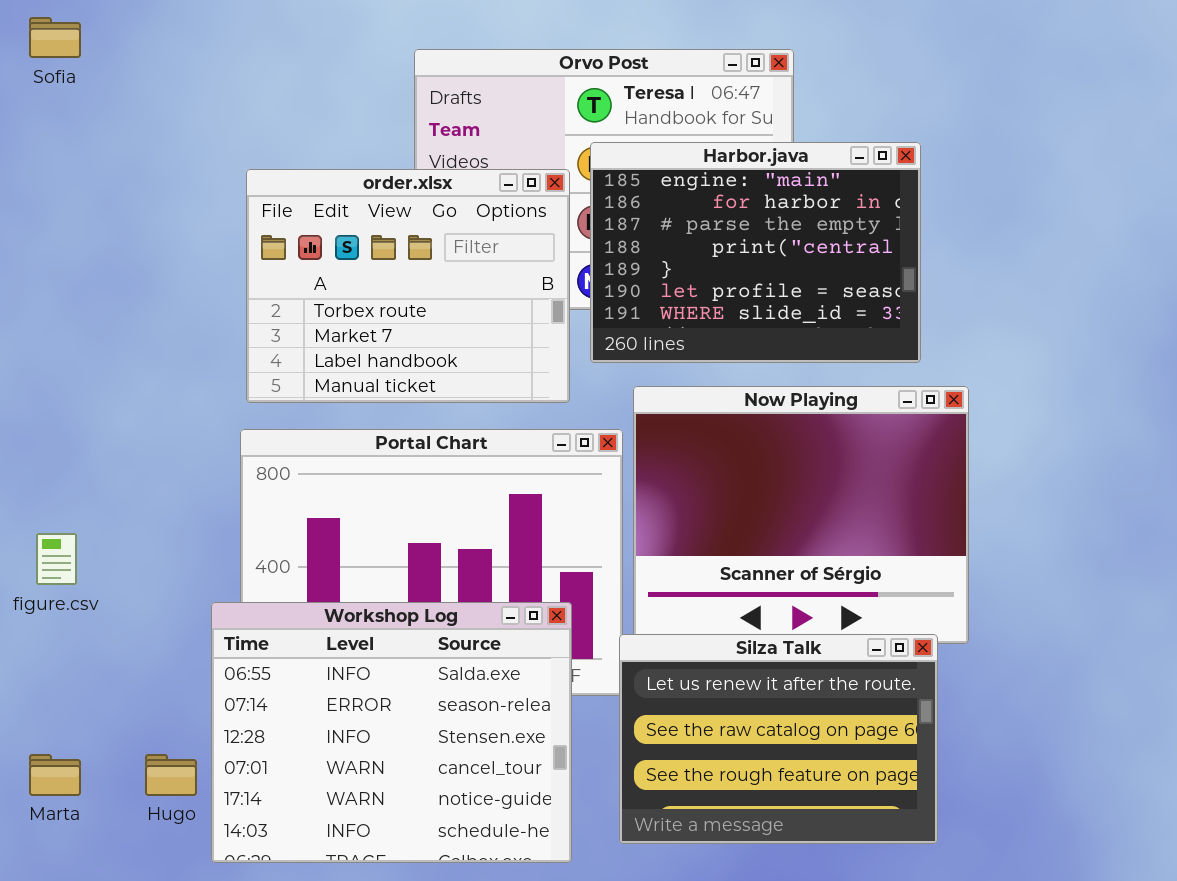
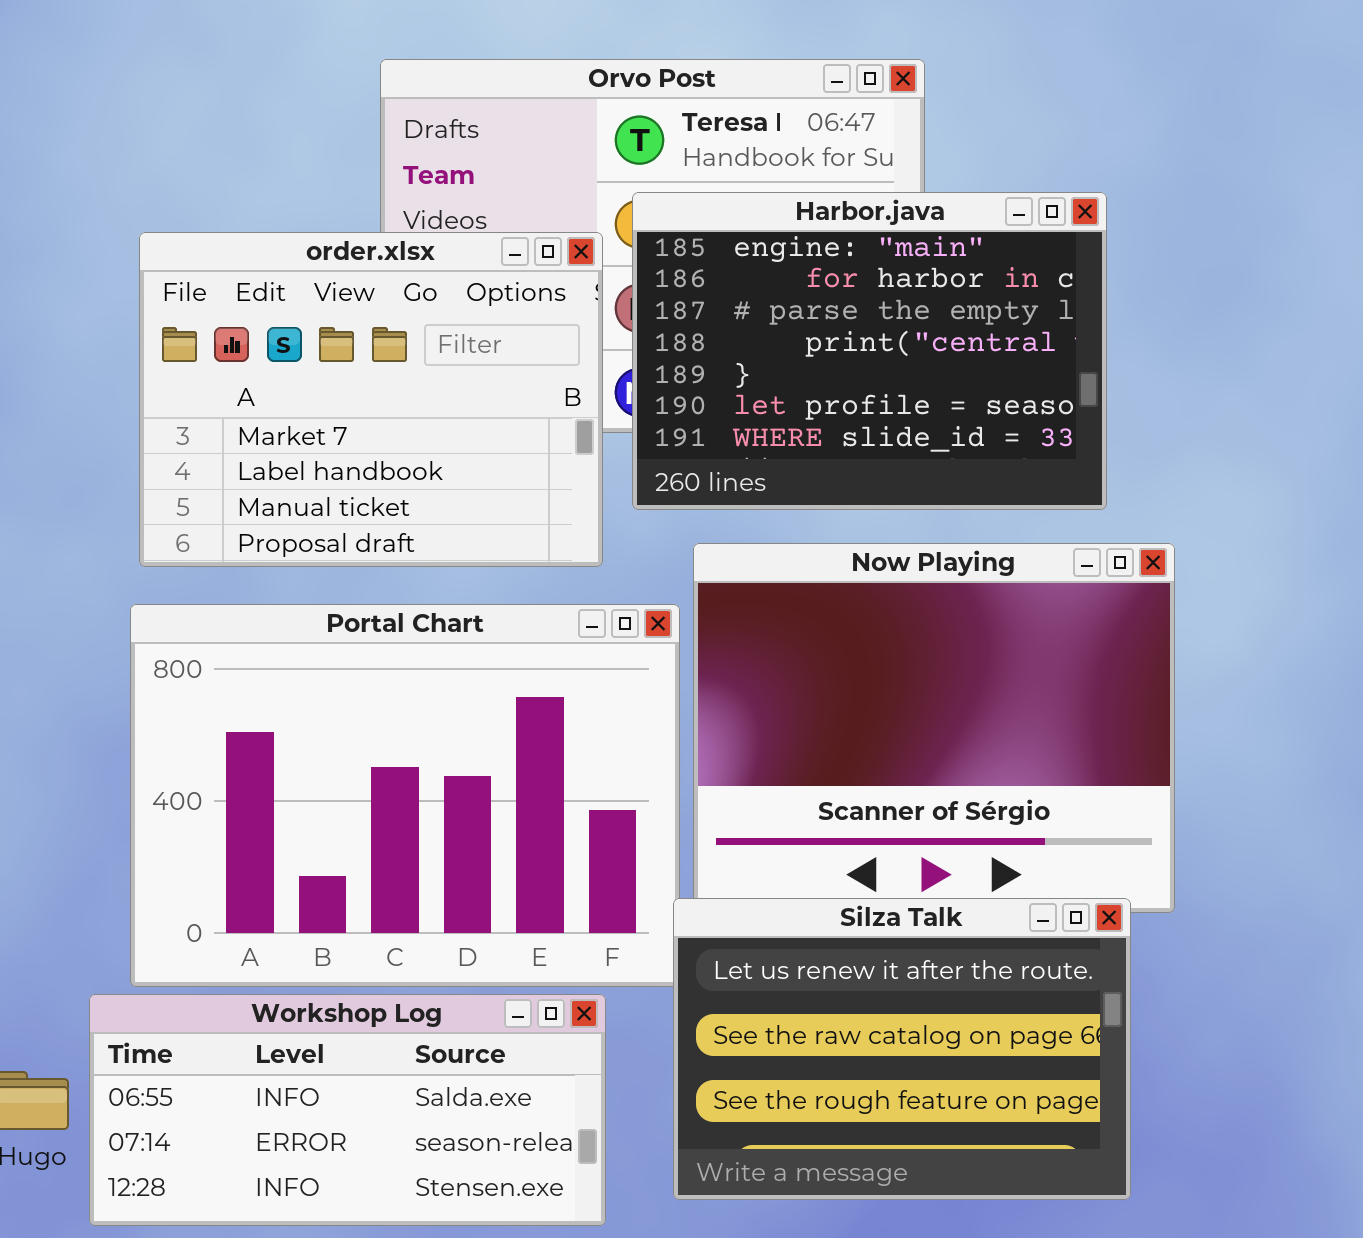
order.xlsx: [246,169,570,403] -> [139,232,603,567], scrolled down 1 row
Workshop Log: [211,602,572,863] -> [89,994,606,1226], resized

